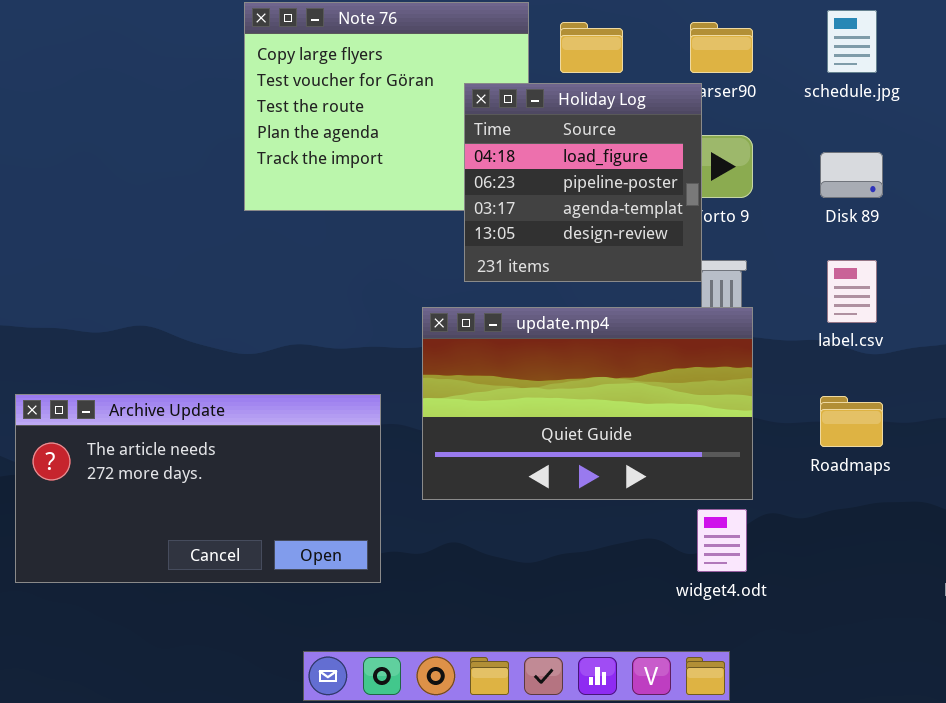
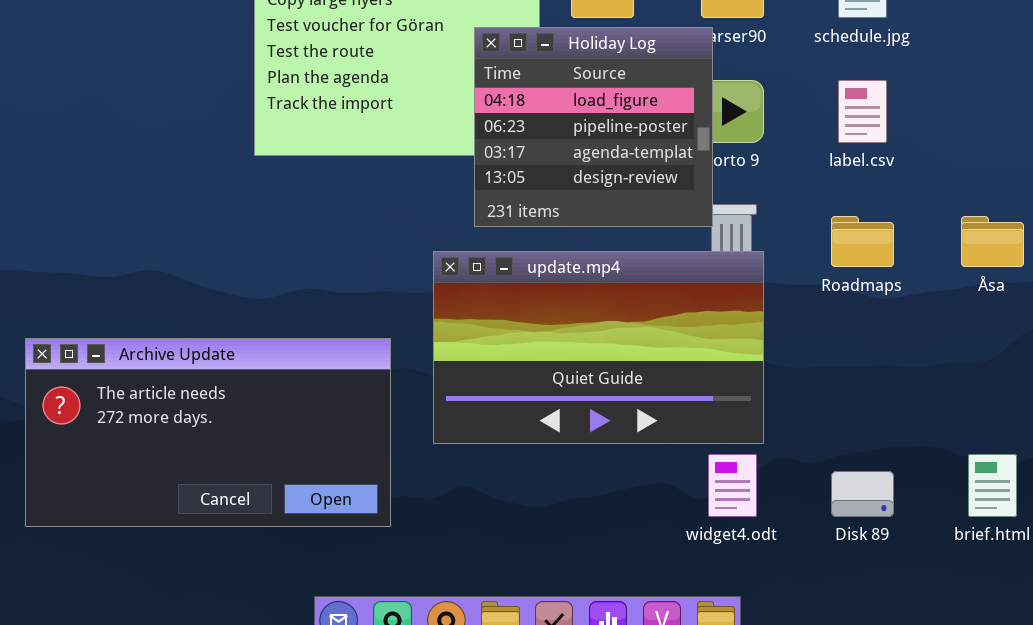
Disk 89: [820,152,883,198] -> [831,471,894,517], moved
label.csv: [827,260,877,323] -> [838,80,887,143], moved
Roadmaps: [820,396,883,447] -> [831,216,894,267], moved

